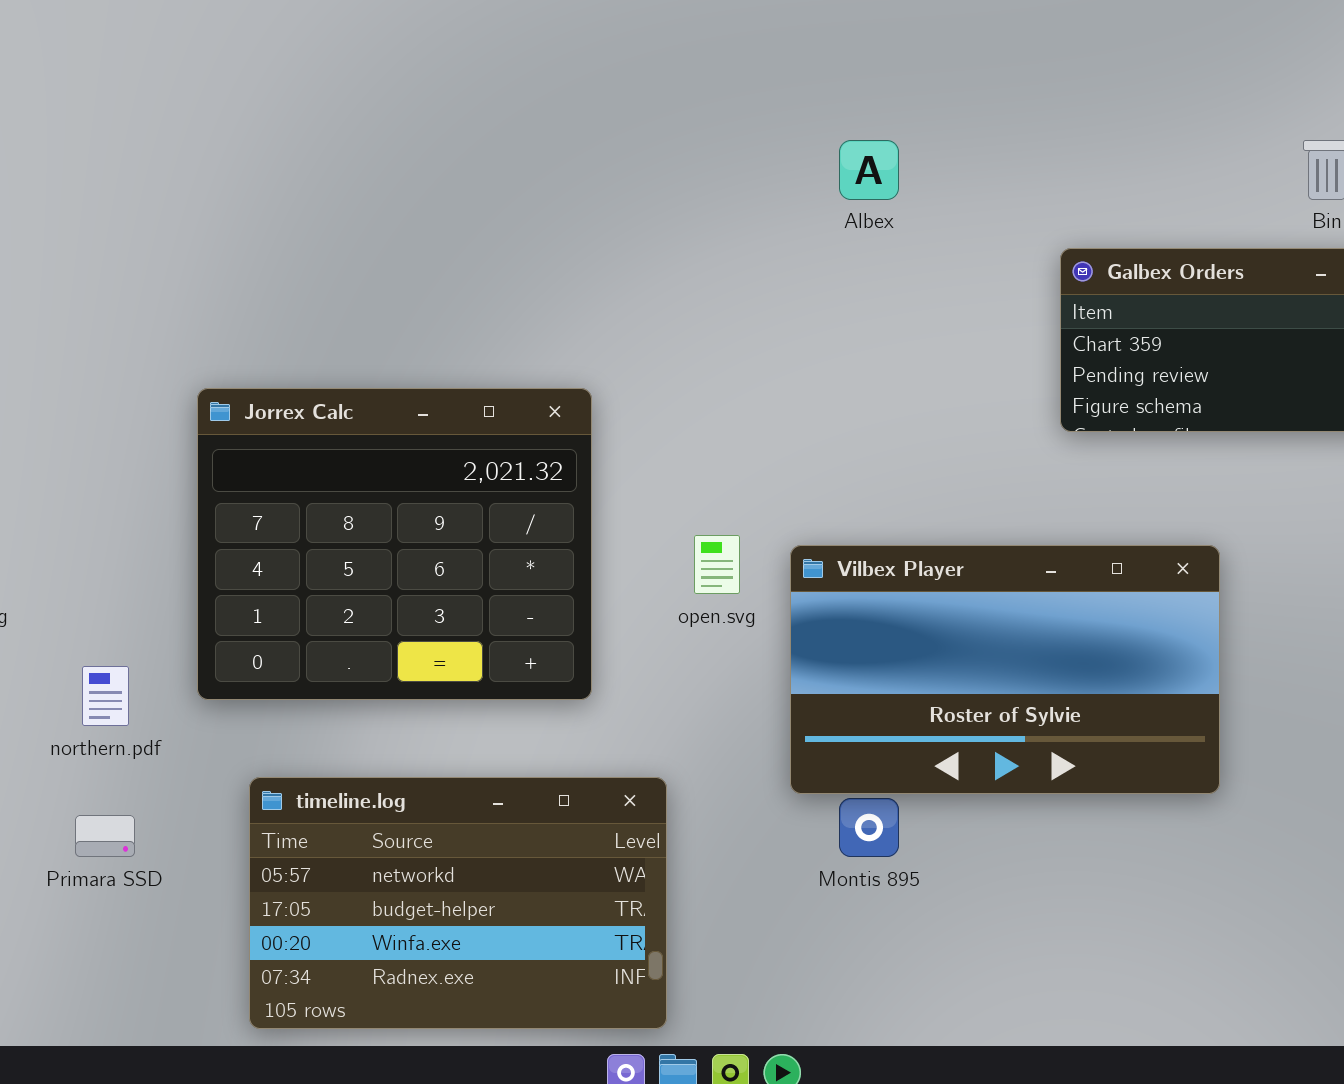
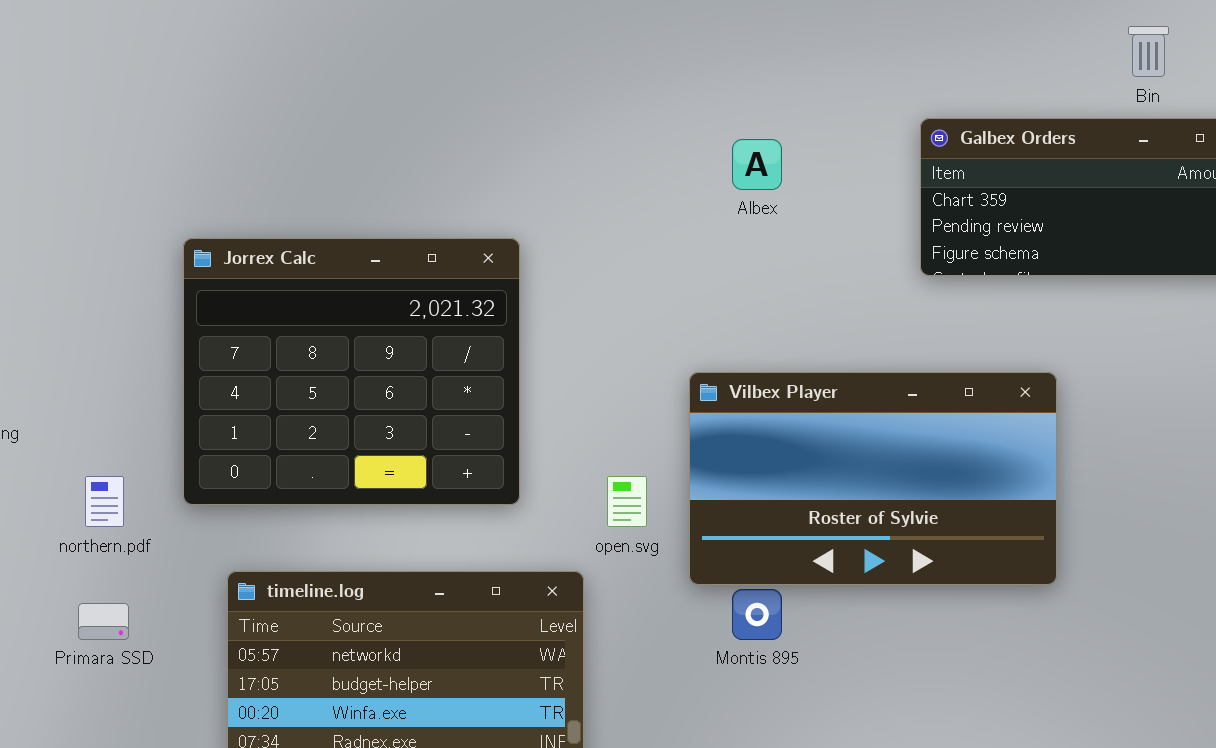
Albex: [839,140,899,200] -> [732,139,782,190], moved
open.svg: [694,535,740,594] -> [607,476,647,527], moved

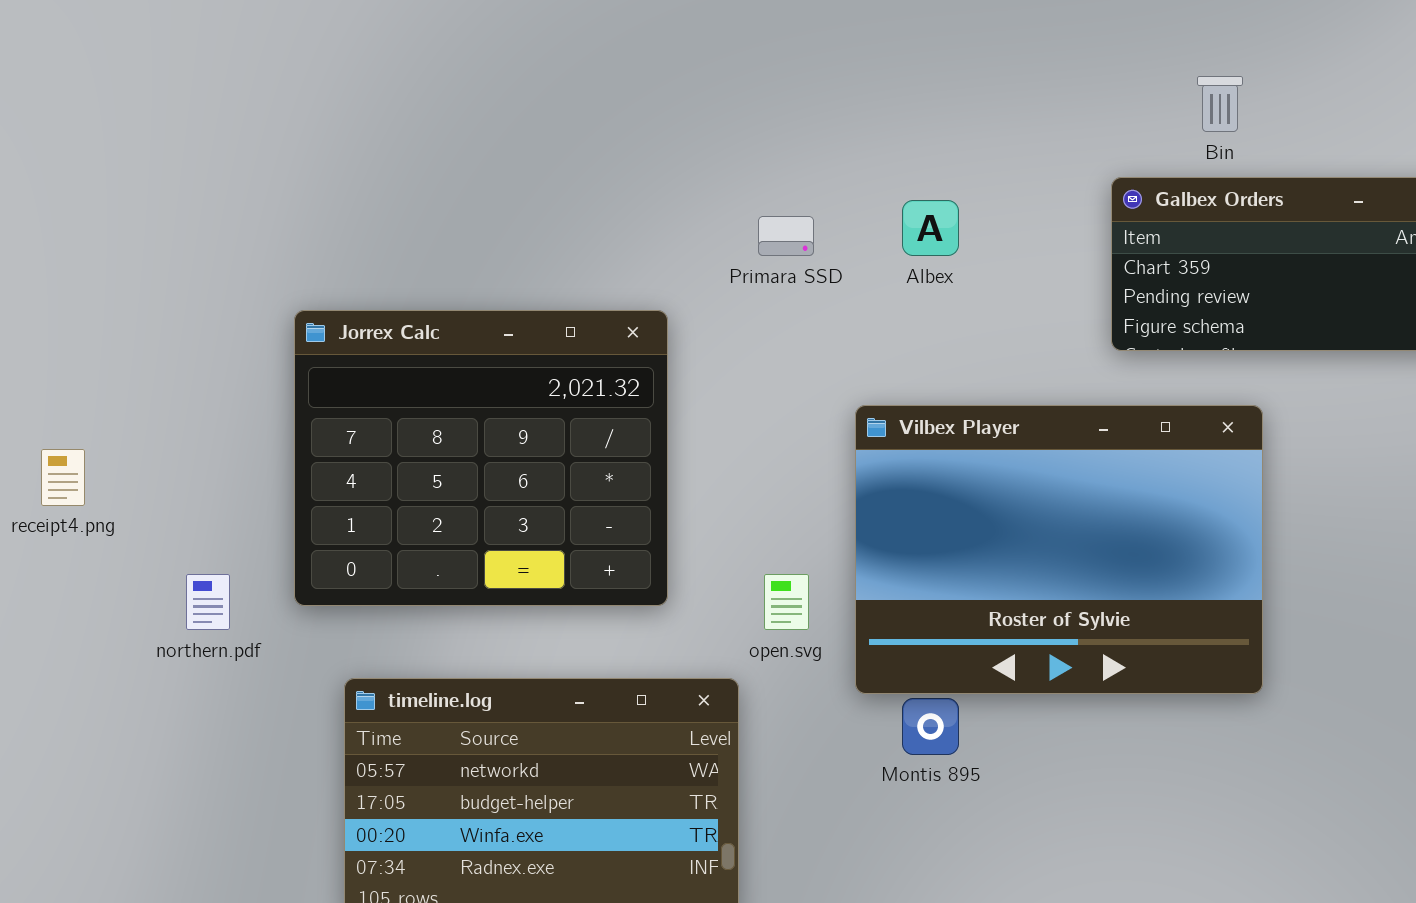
Bin: [1128,26,1169,77] -> [1197,76,1243,132], moved
Vilbex Player: [689,372,1057,585] -> [855,405,1263,694], resized
Primara SSD: [78,603,129,640] -> [758,216,814,256], moved

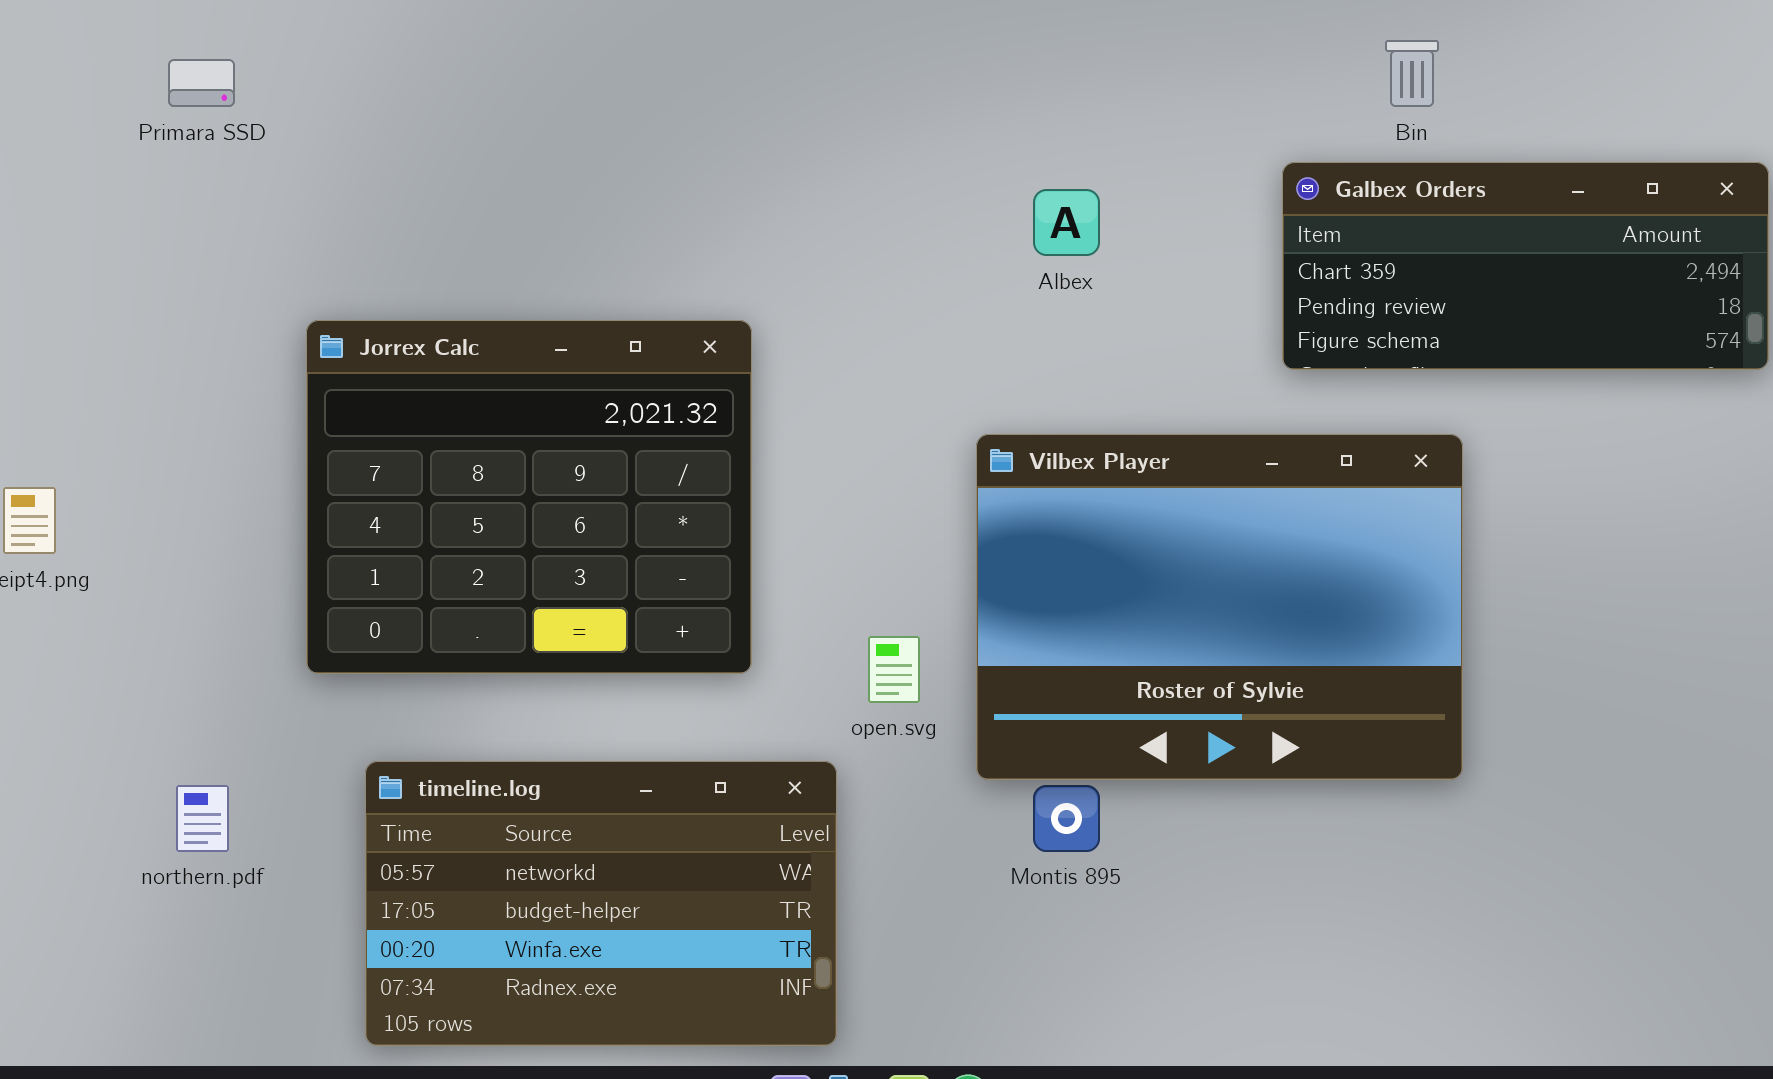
Primara SSD: [758,216,814,256] -> [168,59,235,107], moved
northern.pdf: [186,574,230,630] -> [176,785,229,852], moved

